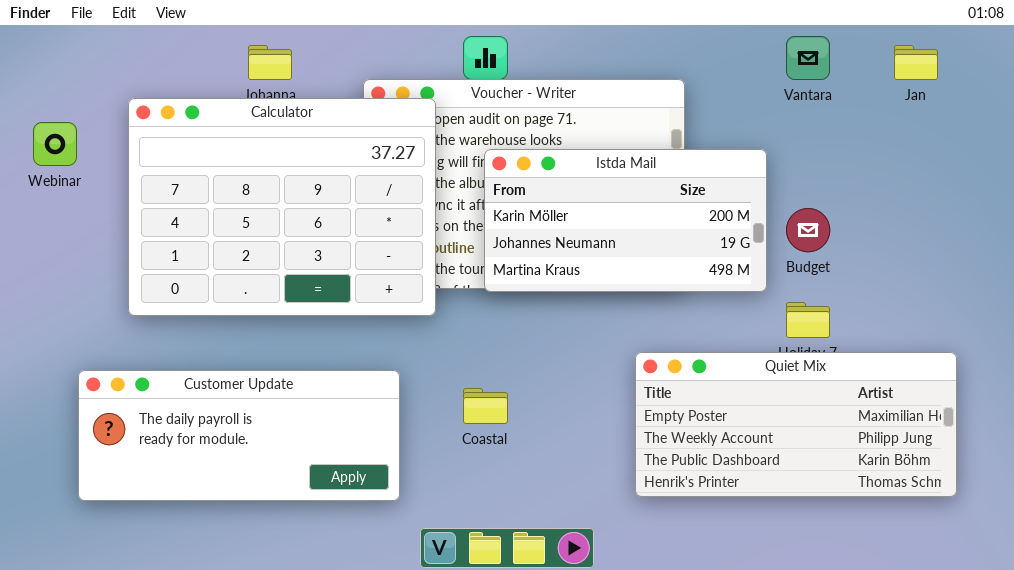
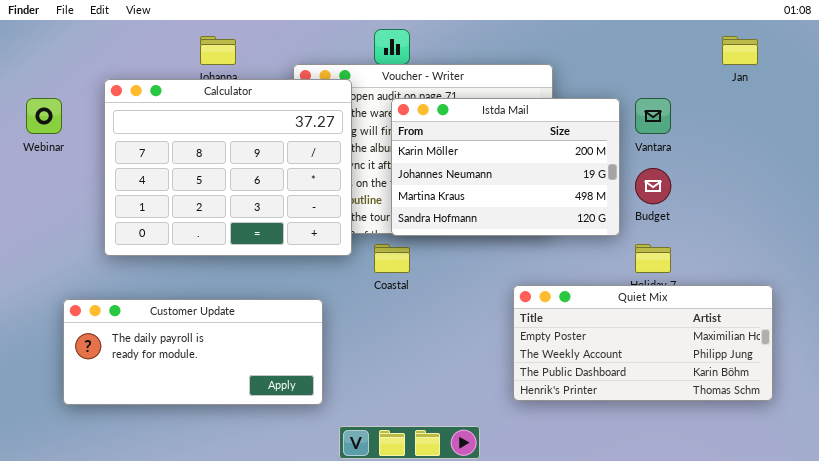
Vantara: [786,36,830,80] -> [635,98,671,134], moved
Istda Mail: [484,149,767,292] -> [391,98,620,236], resized
Coastal: [463,388,508,424] -> [374,244,410,273], moved

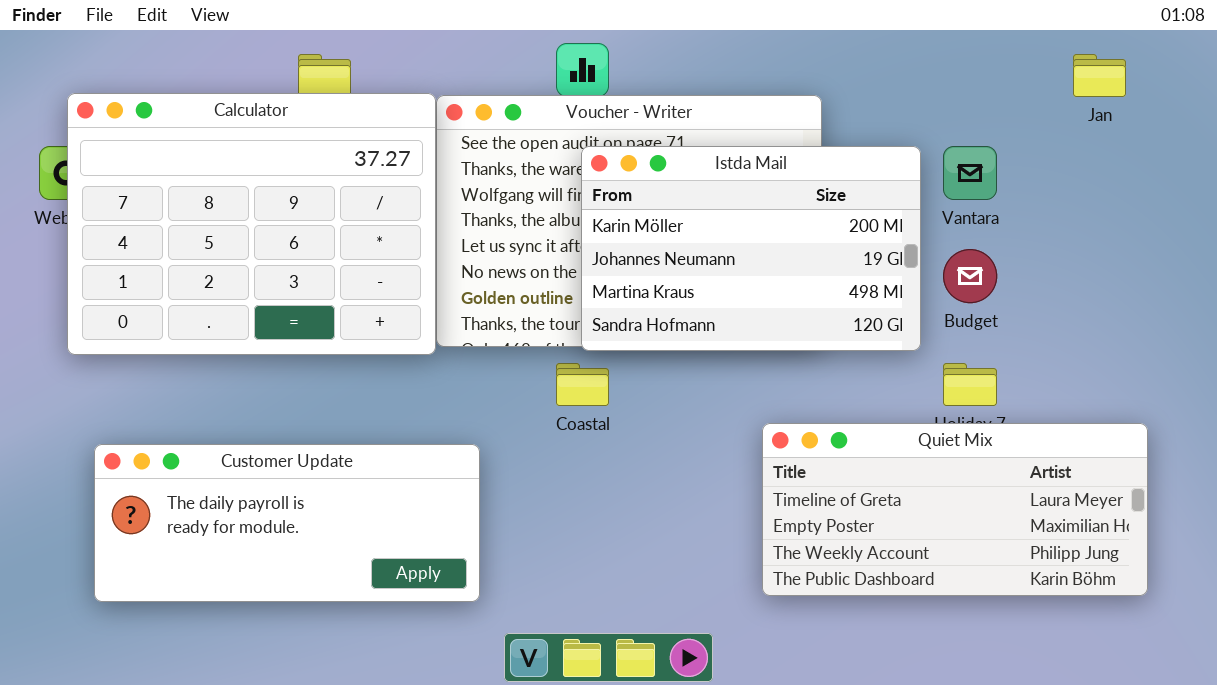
Calculator: [104,79,352,256] -> [67,93,436,355], moved
Quiet Mix: [513,285,773,401] -> [762,423,1148,596], scrolled up 1 row

